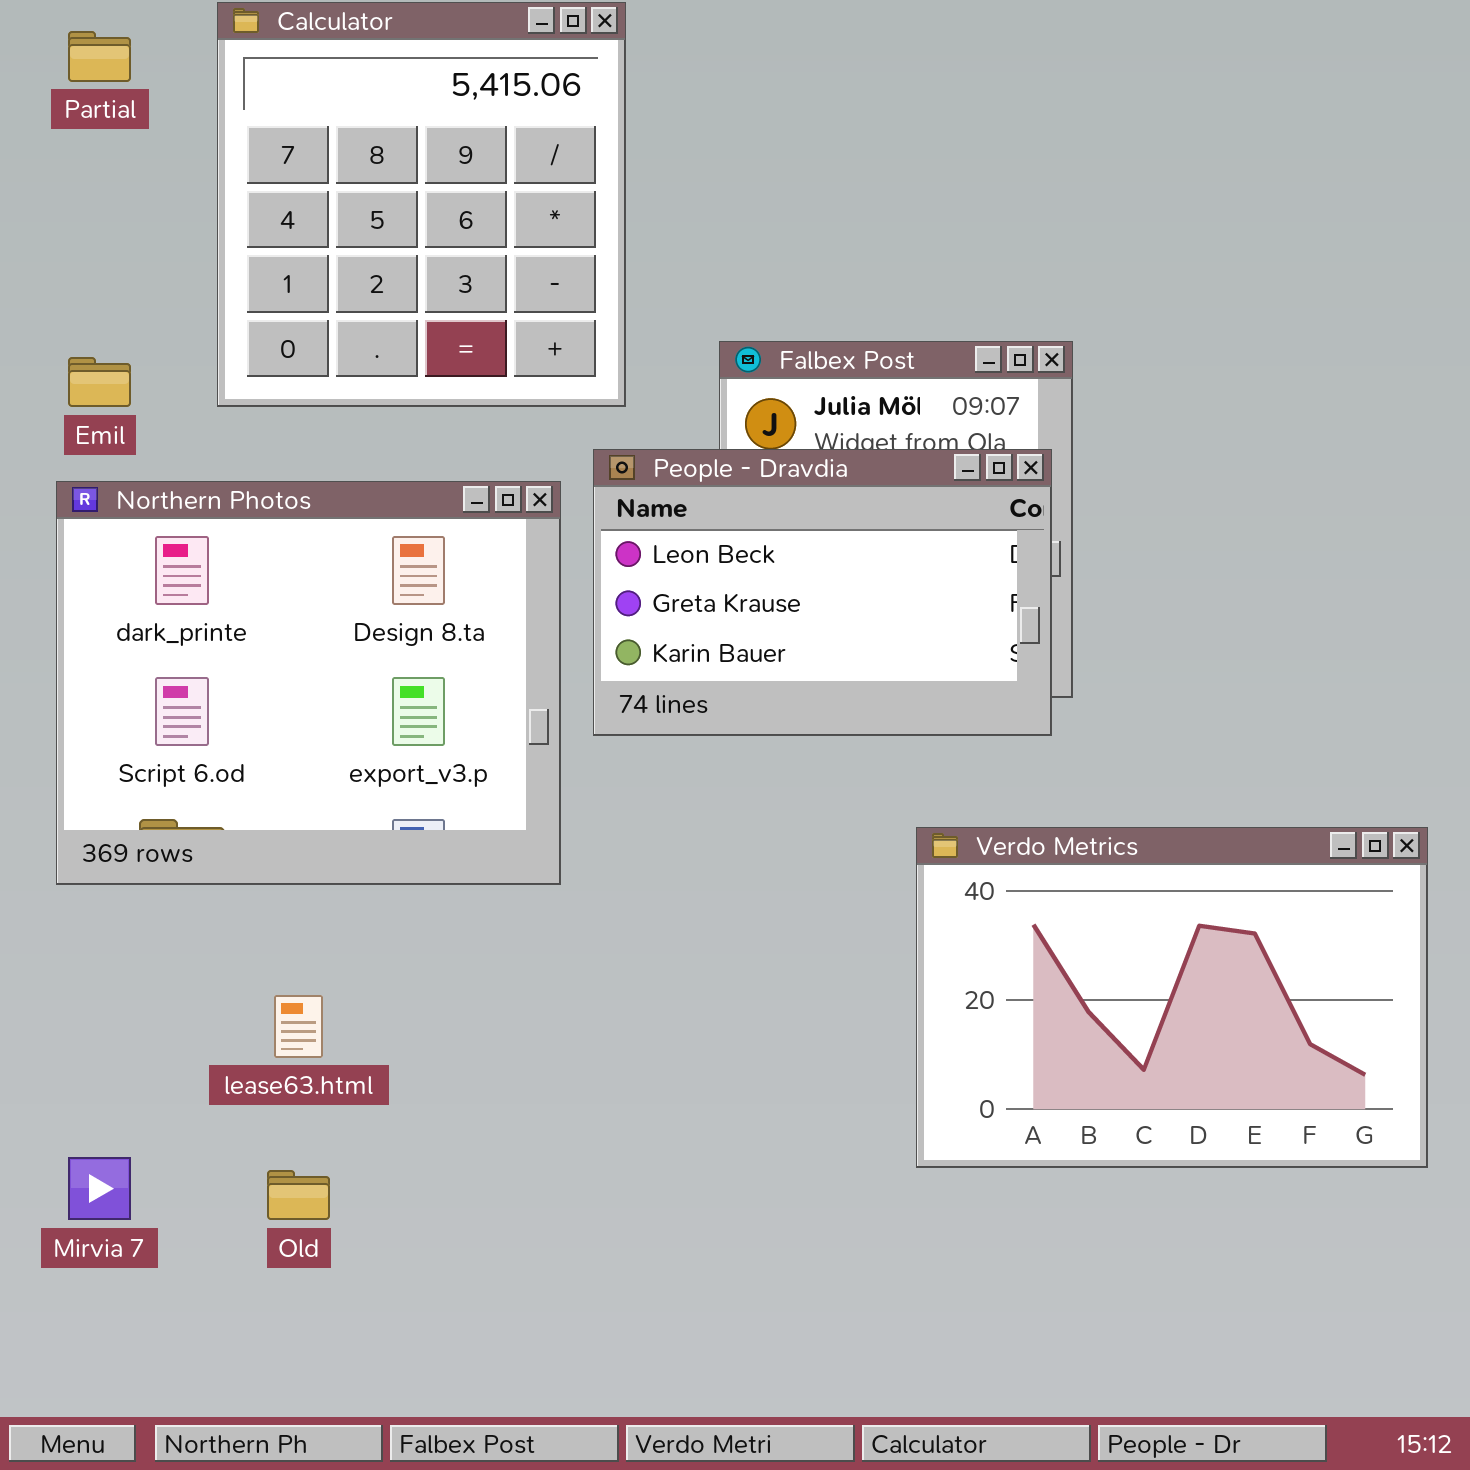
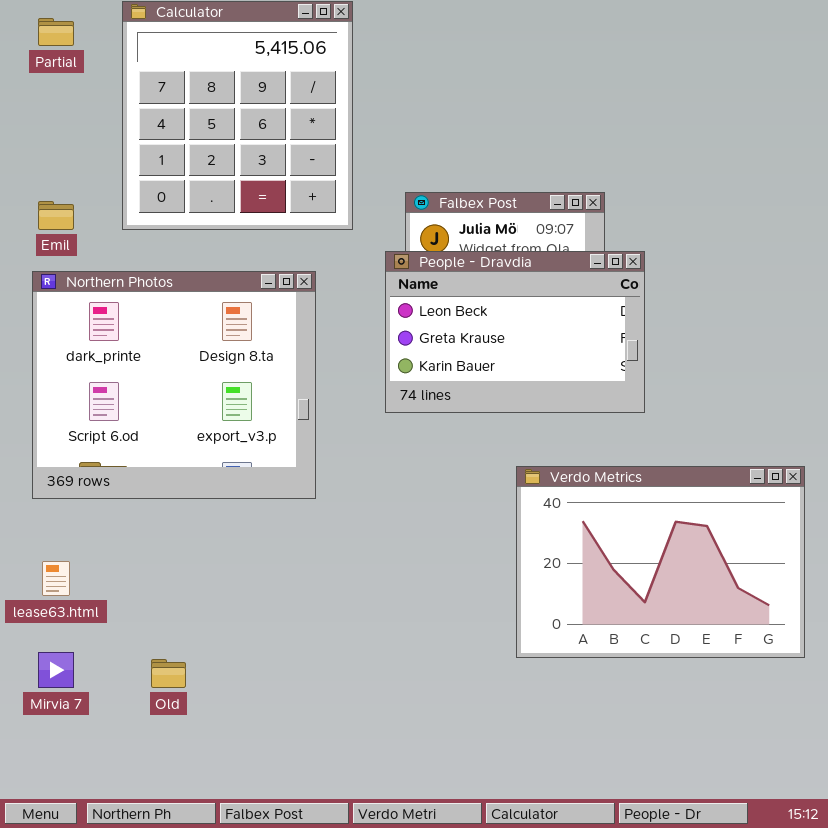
People - Dravdia: [593,449,1052,736] -> [385,251,645,413], moved
lease63.html: [274,995,323,1058] -> [42,561,70,596], moved

